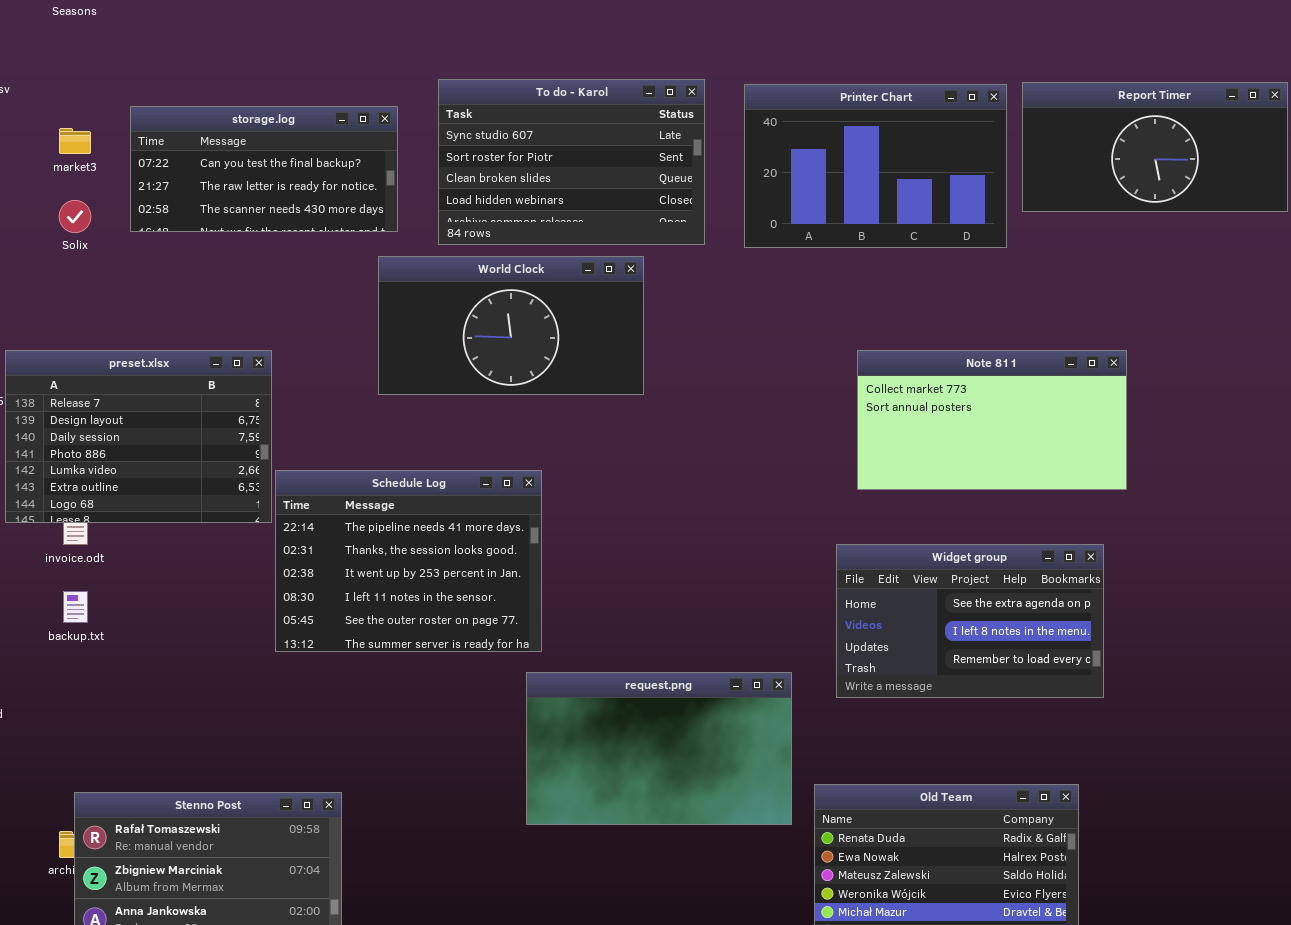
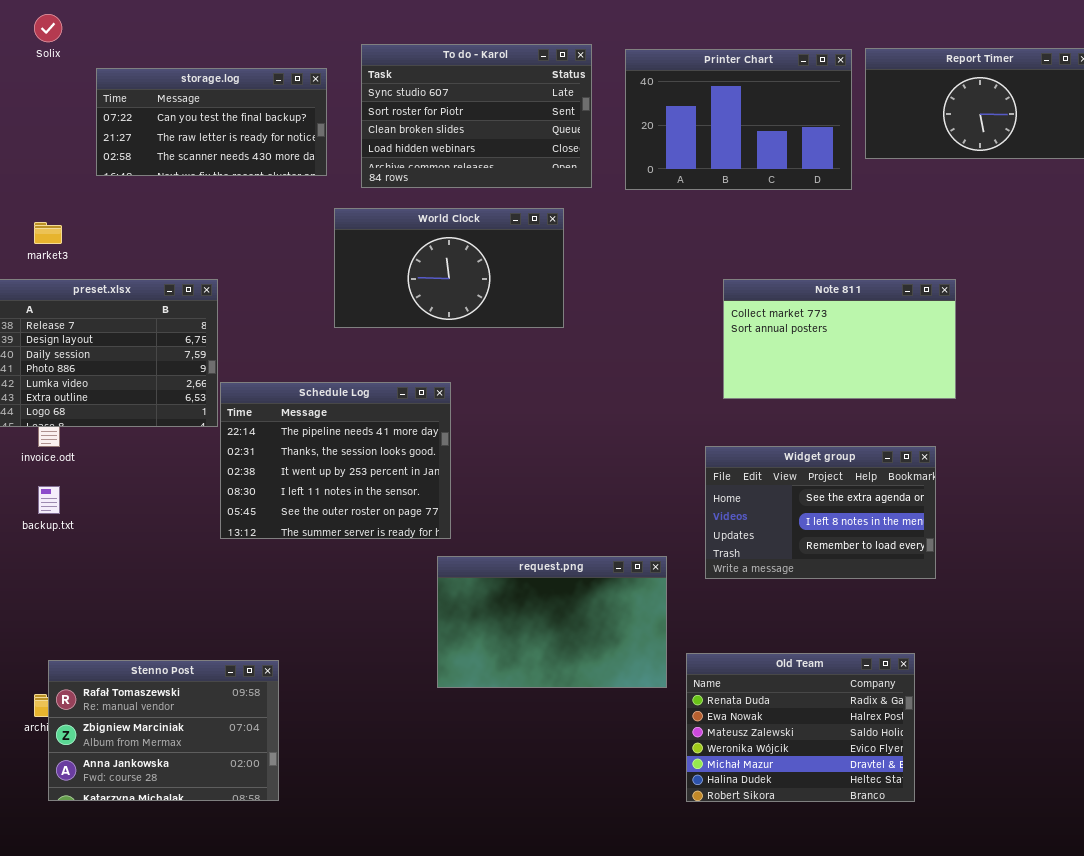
market3: [59,128,91,154] -> [34,222,62,244], moved
Solix: [59,200,91,233] -> [34,14,62,42], moved
World Clock: [378,256,644,395] -> [334,208,564,328], moved

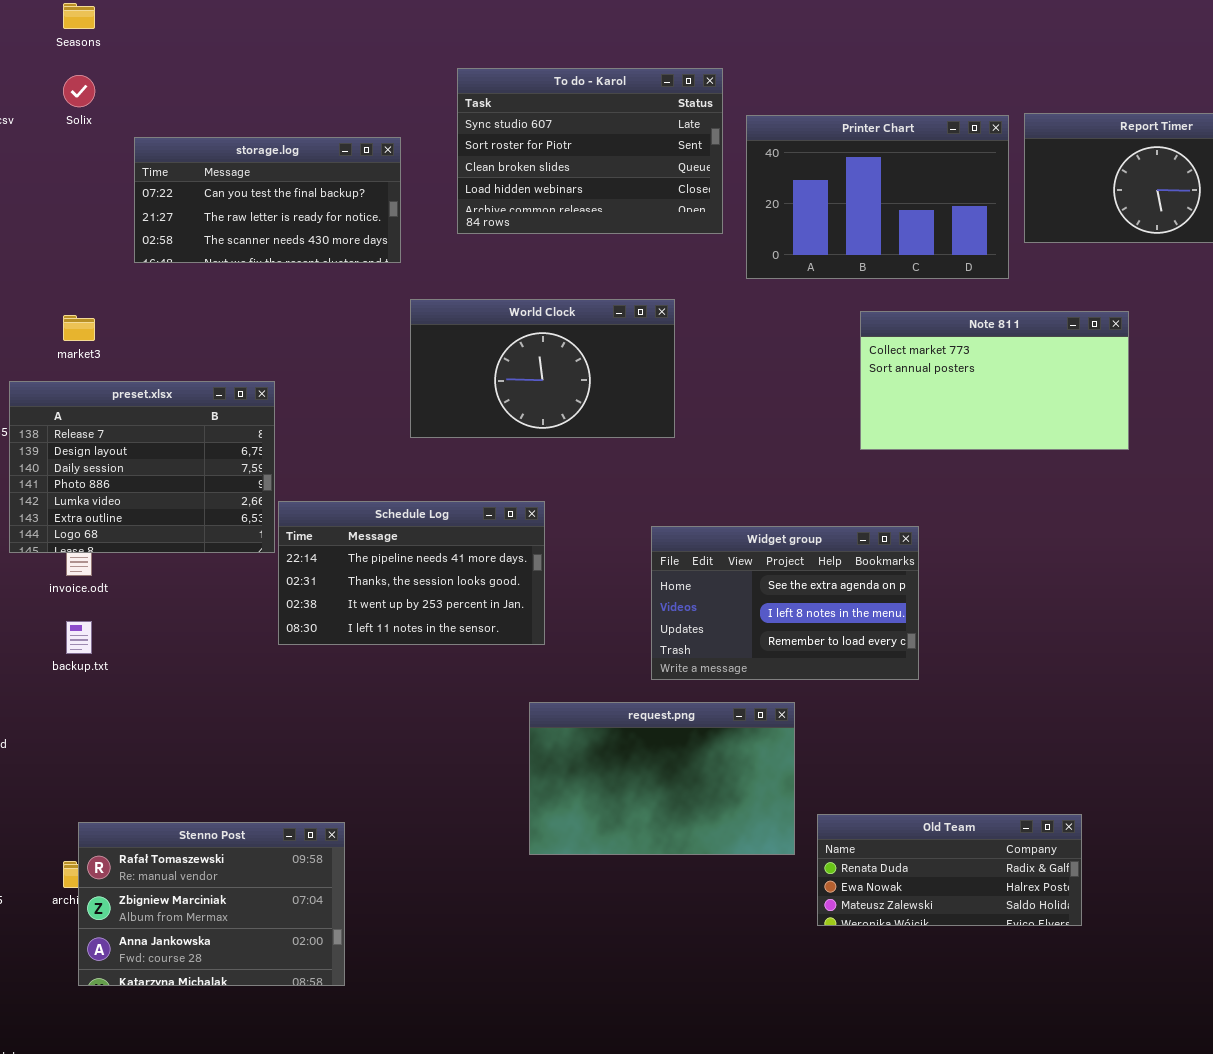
To do - Karol: [361,44,592,188] -> [457,68,723,234], moved
Note 811: [723,279,956,399] -> [860,311,1129,450], moved
Schedule Log: [220,382,451,539] -> [278,501,545,645], resized
Widget group: [705,446,936,579] -> [651,526,919,680], moved
Old Team: [686,653,915,802] -> [817,814,1082,926], resized

